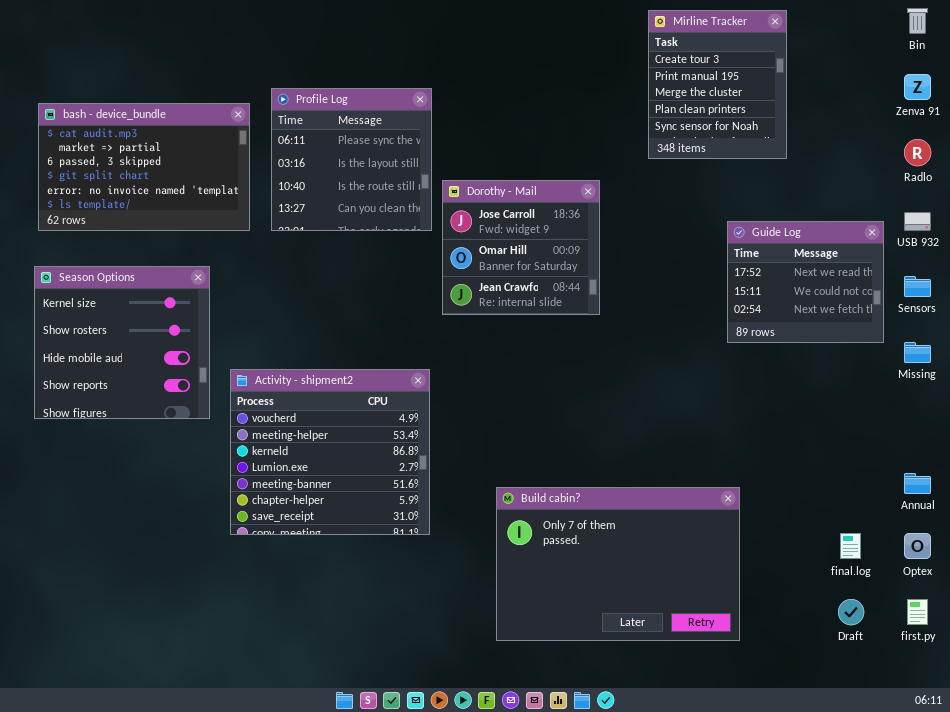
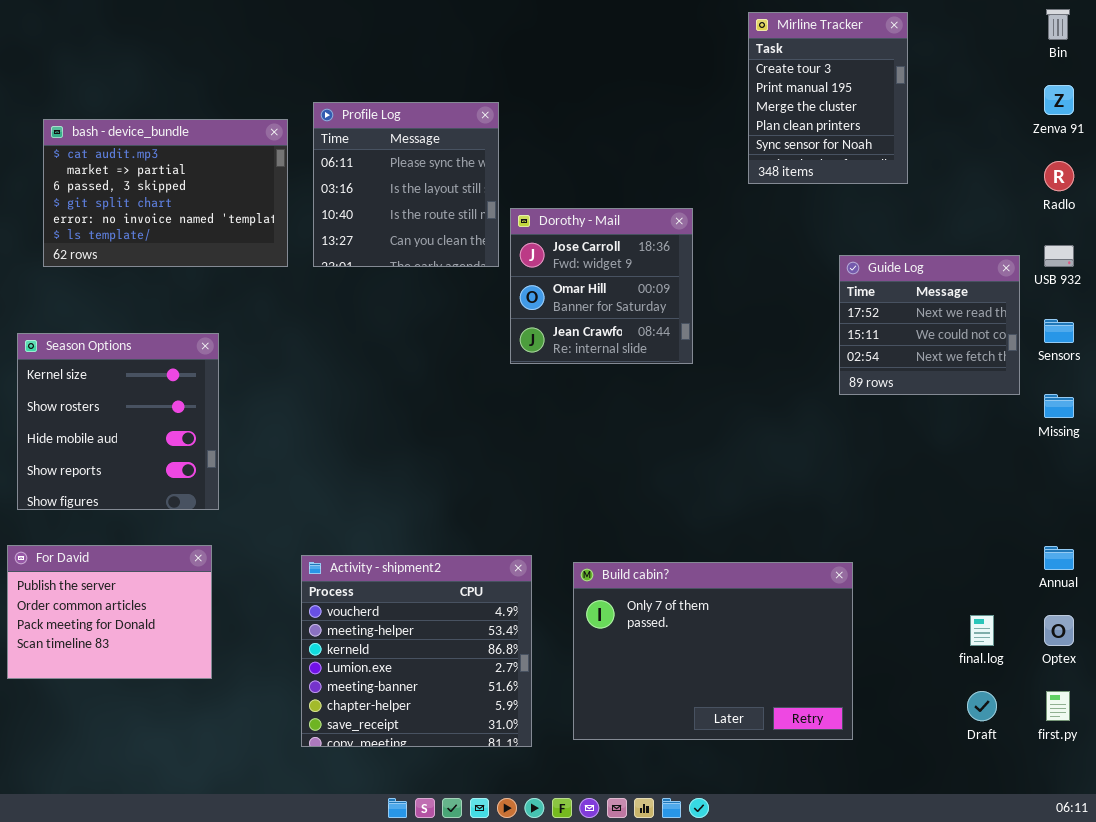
Season Options: [34,266,210,419] -> [17,333,219,510], moved
Activity - shipment2: [230,369,430,535] -> [301,555,532,747], moved
For David: none -> [7,545,212,679], opened

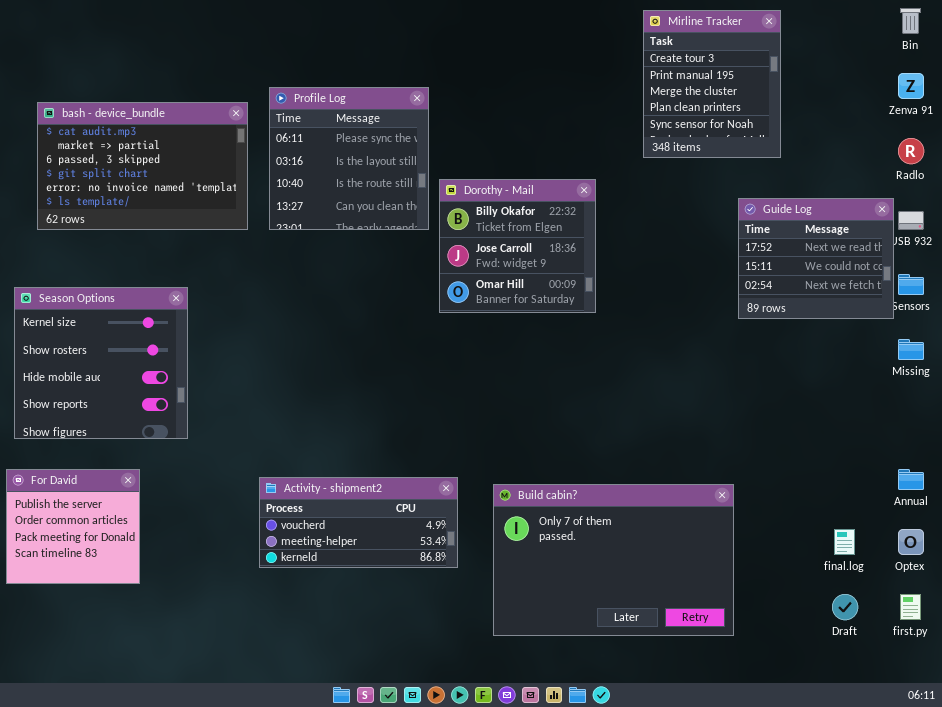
Dorothy - Mail: [510,208,693,364] -> [439,179,596,313], scrolled up 1 row
Guide Log: [839,255,1020,395] -> [738,198,894,319], moved
For David: [7,545,212,679] -> [6,469,140,584], resized
Activity - shipment2: [301,555,532,747] -> [259,477,458,568], resized

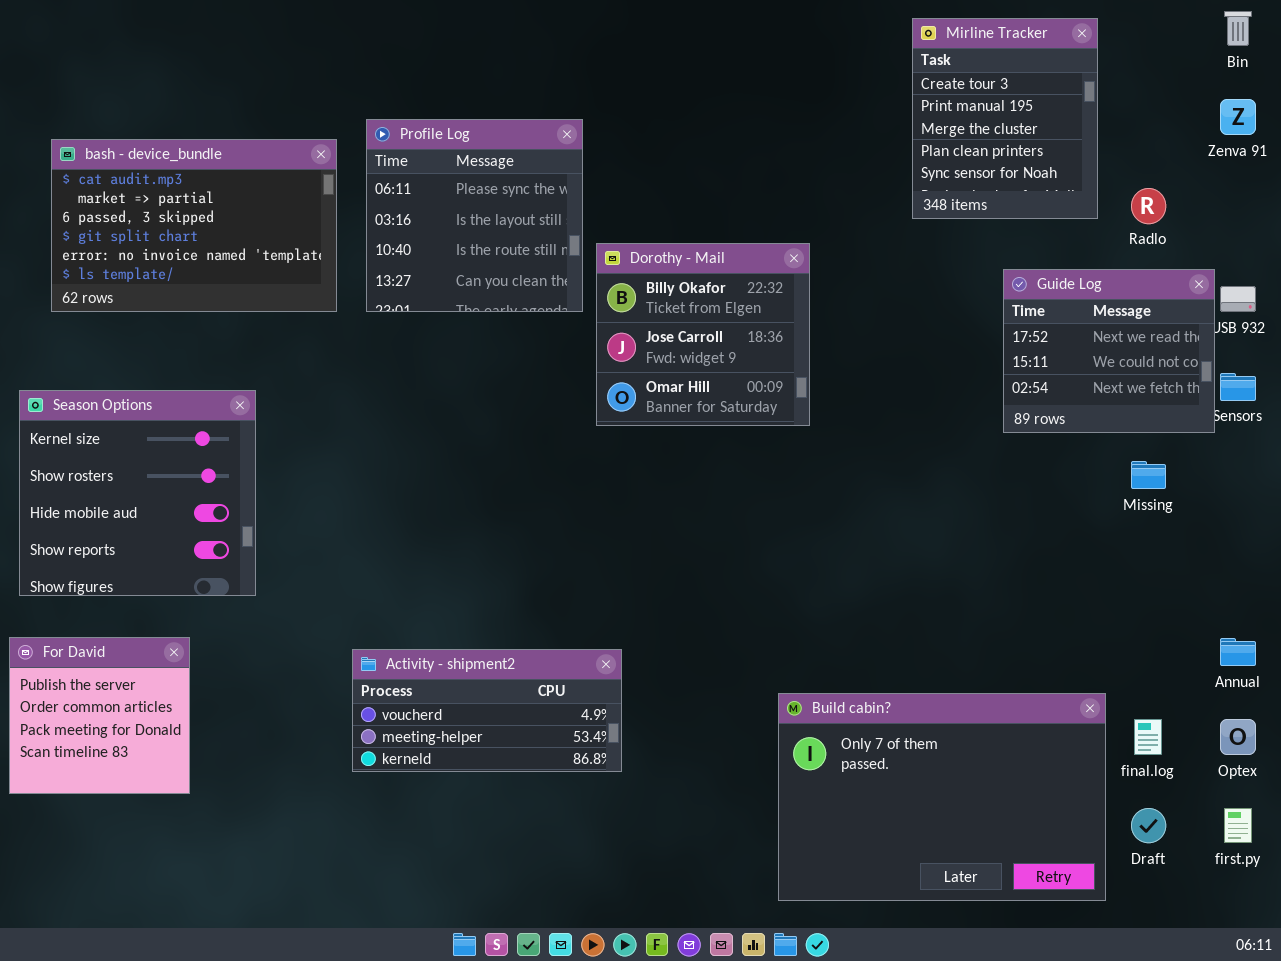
Mirline Tracker: [643,10,781,158] -> [912,18,1098,219], moved
Radlo: [898,138,924,164] -> [1131,188,1166,224], moved
Missing: [898,339,924,360] -> [1131,461,1166,489], moved
Build cabin?: [493,484,734,636] -> [778,693,1106,901], moved

